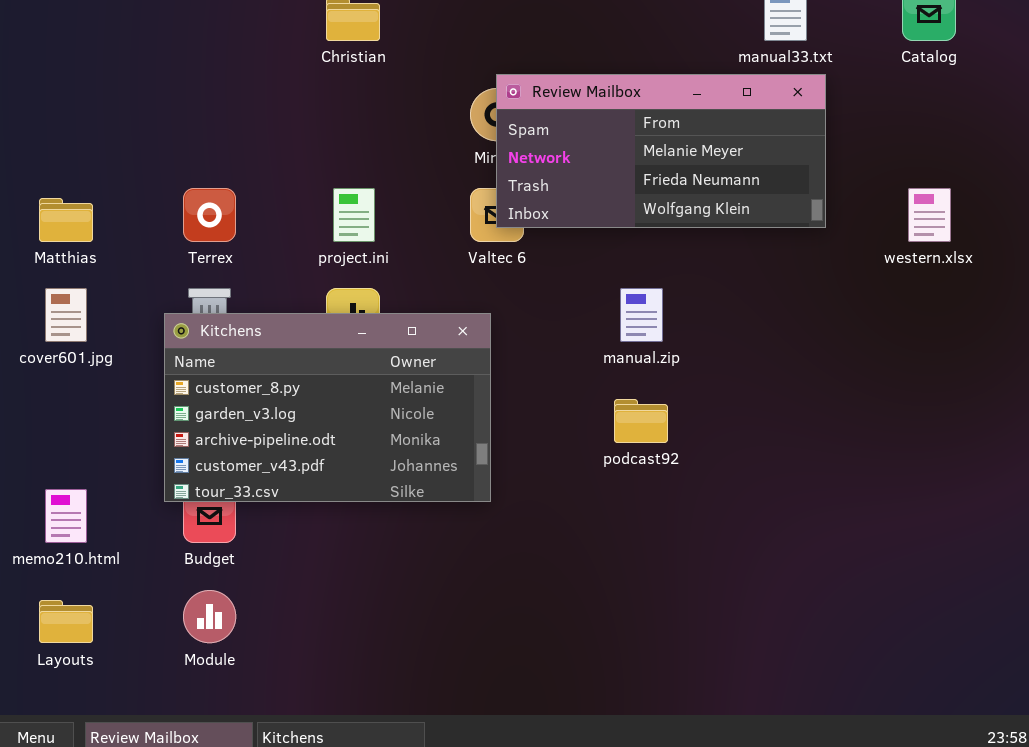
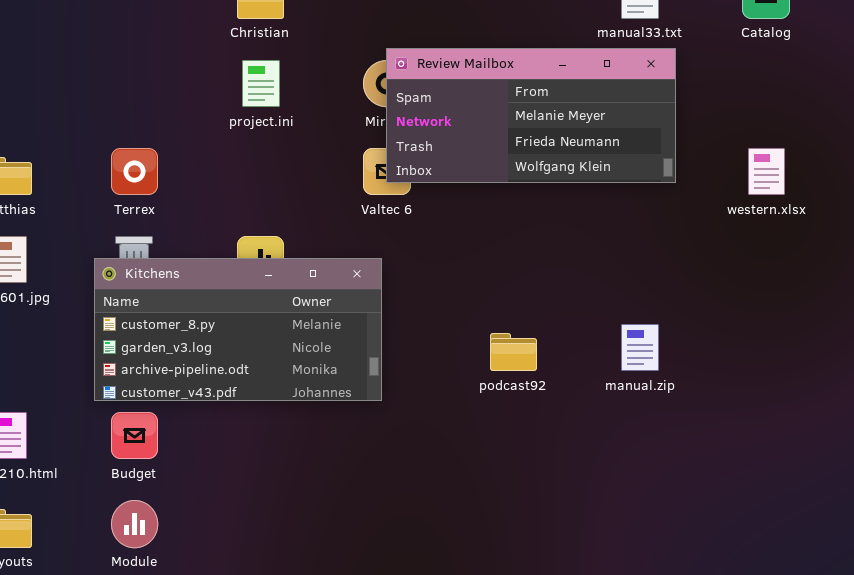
project.ini: [333,188,375,242] -> [242,60,280,107], moved
manual.zip: [620,288,663,342] -> [621,324,659,371], moved
Kitchens: [164,313,491,502] -> [94,258,382,401], resized

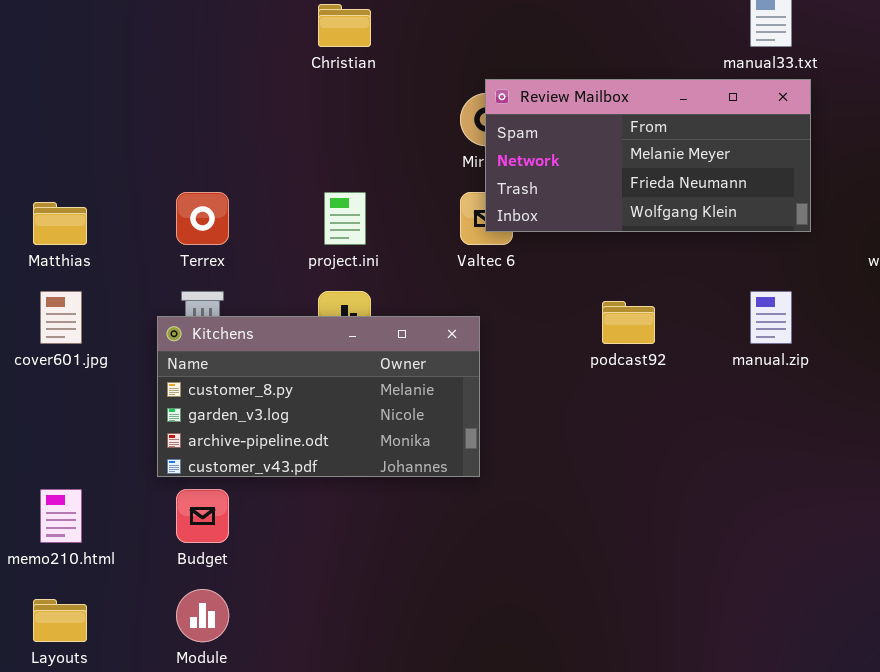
project.ini: [242,60,280,107] -> [324,192,366,245], moved
manual.zip: [621,324,659,371] -> [750,291,792,344], moved
podcast92: [490,333,537,371] -> [602,301,655,344], moved

